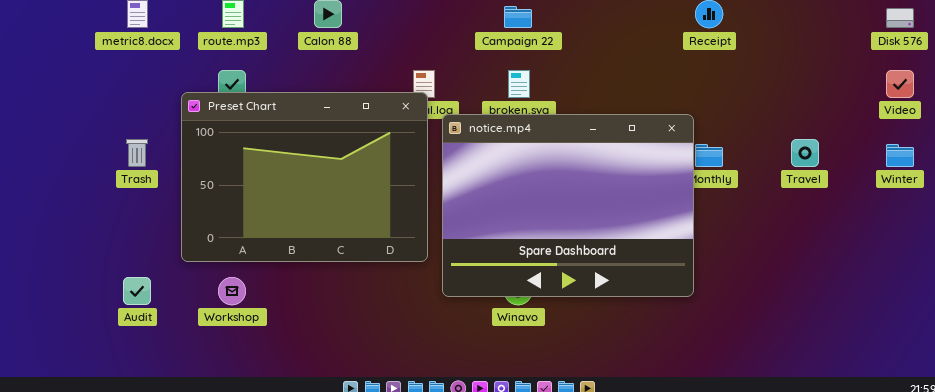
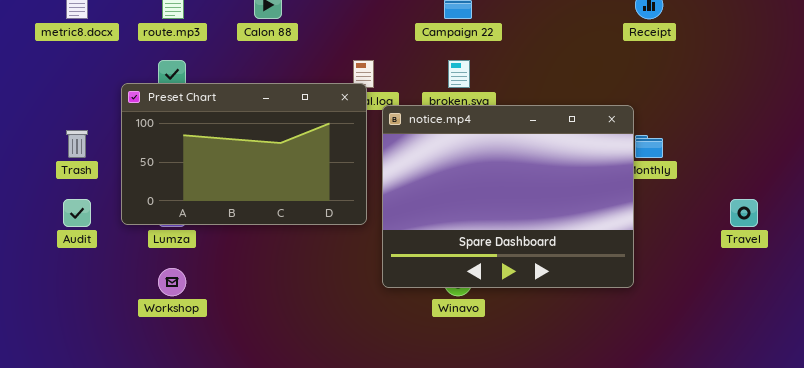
Preset Chart: [181,92,428,262] -> [121,83,367,225], resized
Travel: [791,139,819,167] -> [730,199,758,227], moved
Audit: [123,277,151,305] -> [63,199,91,227], moved

